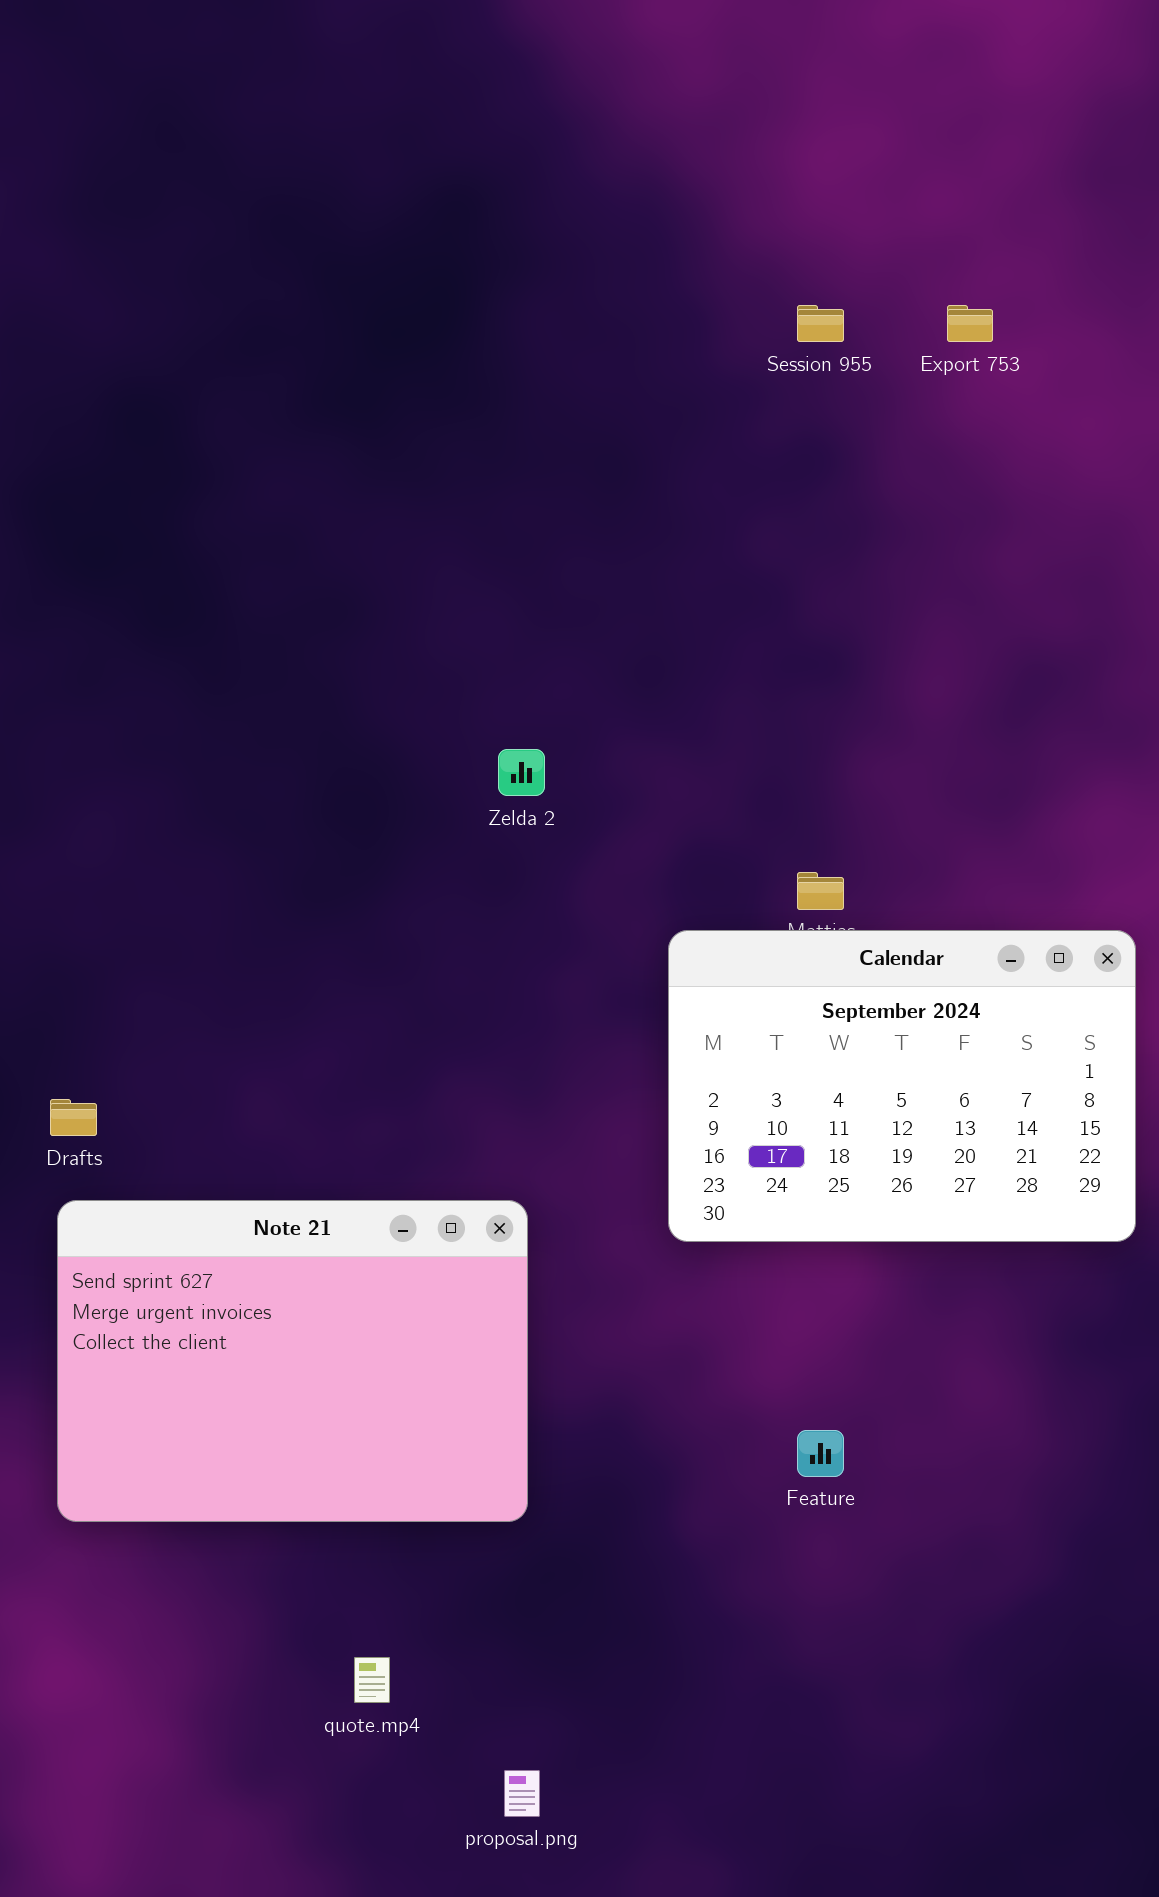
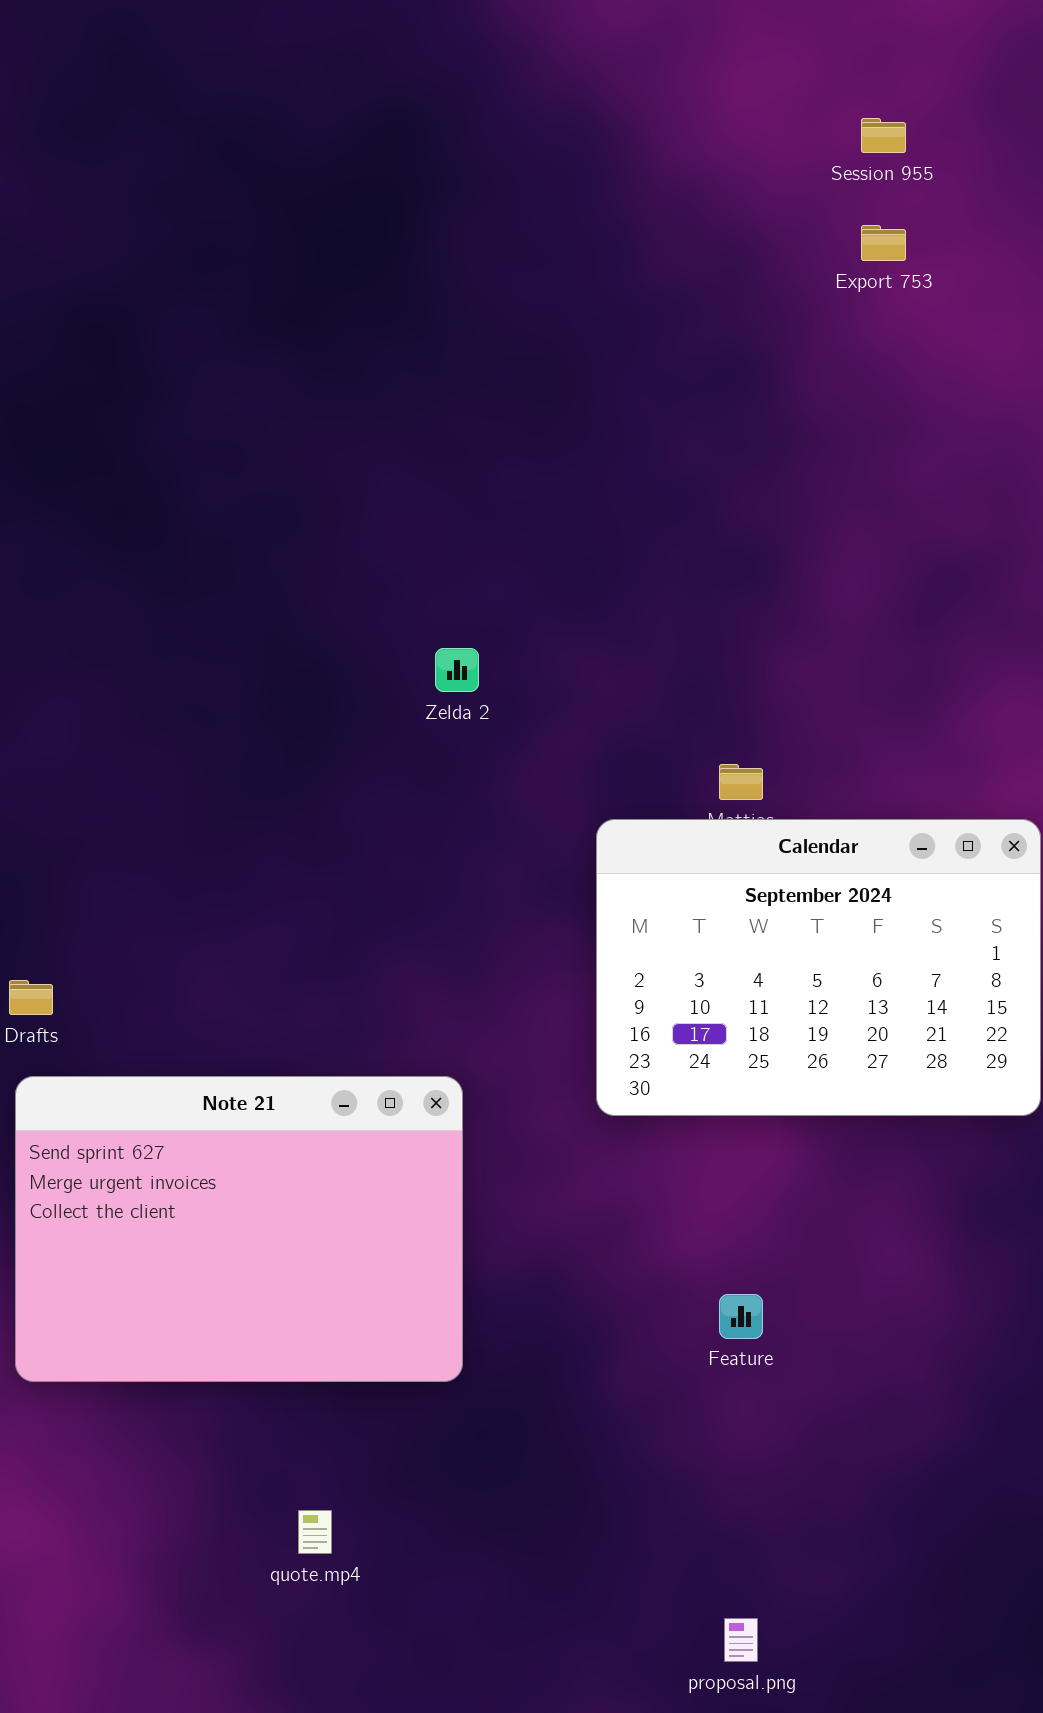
Session 955: [797,305,844,342] -> [861,118,906,153], moved
proposal.png: [504,1770,540,1817] -> [724,1618,758,1662], moved

